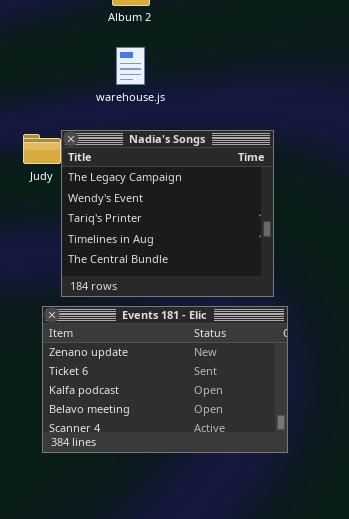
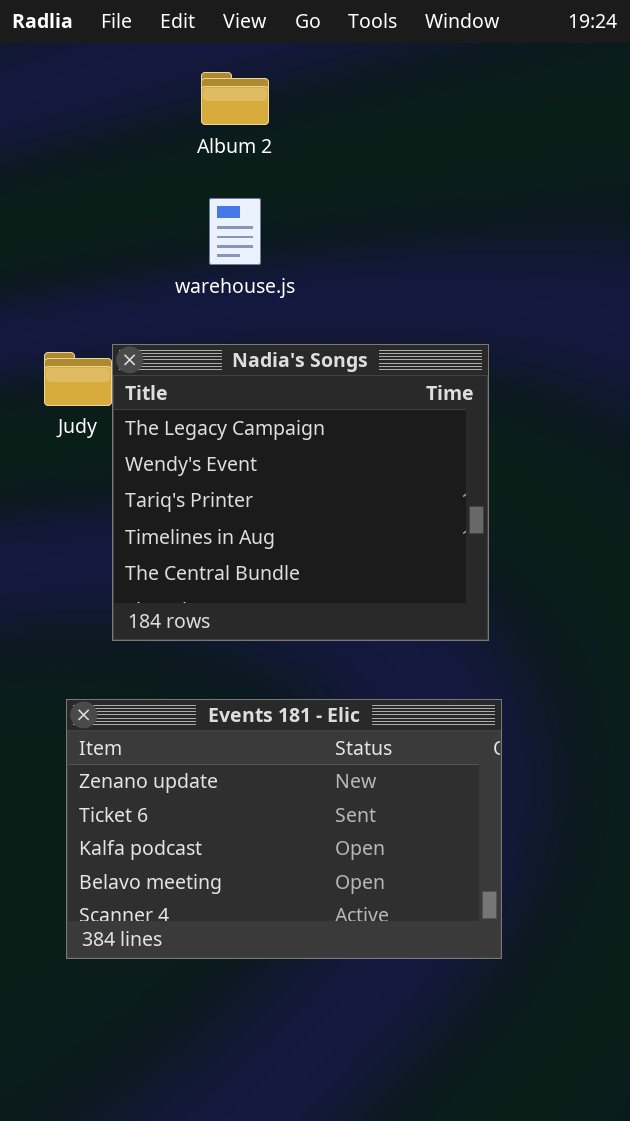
Events 181 - Elic: [42,306,288,453] -> [66,699,502,959], moved

